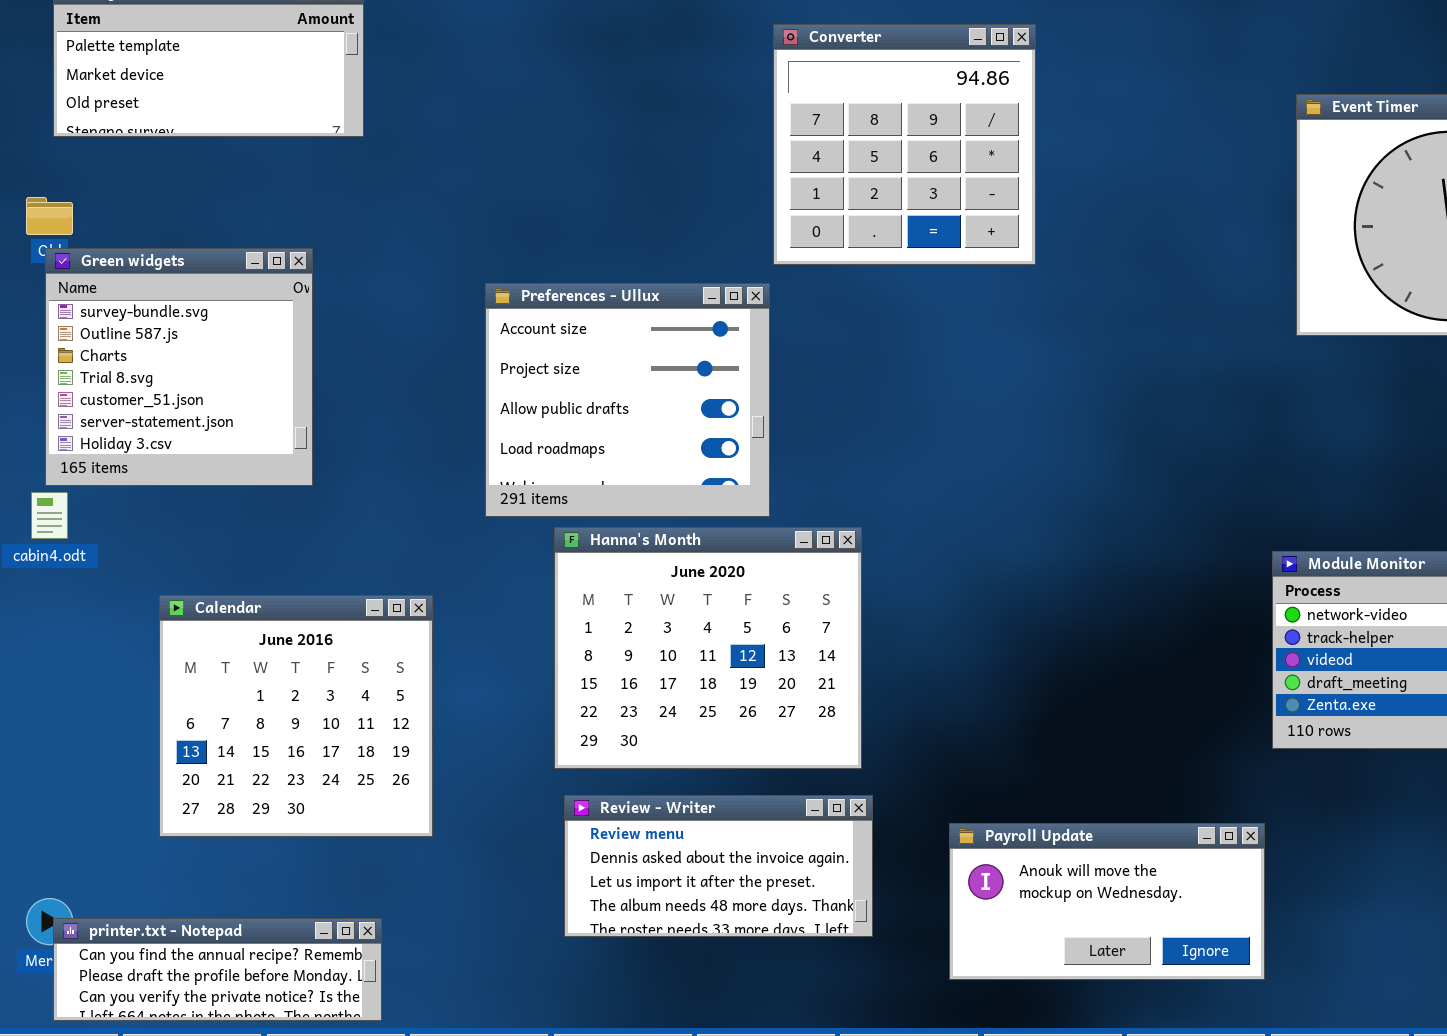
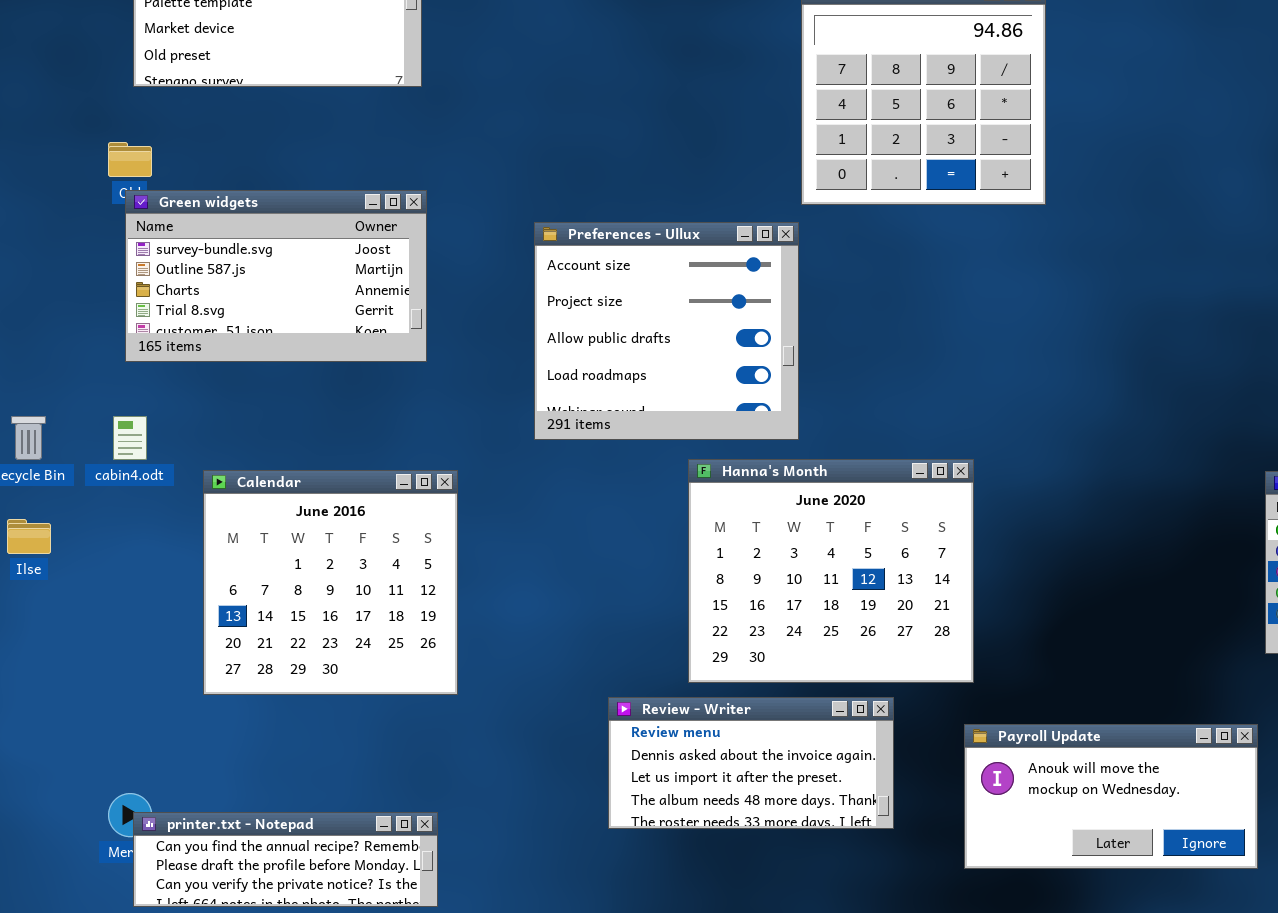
Green widgets: [45,248,313,486] -> [125,190,427,362], resized
Hanna's Month: [554,527,862,769] -> [688,459,974,683], moved
Calendar: [159,595,433,837] -> [203,470,458,695], moved

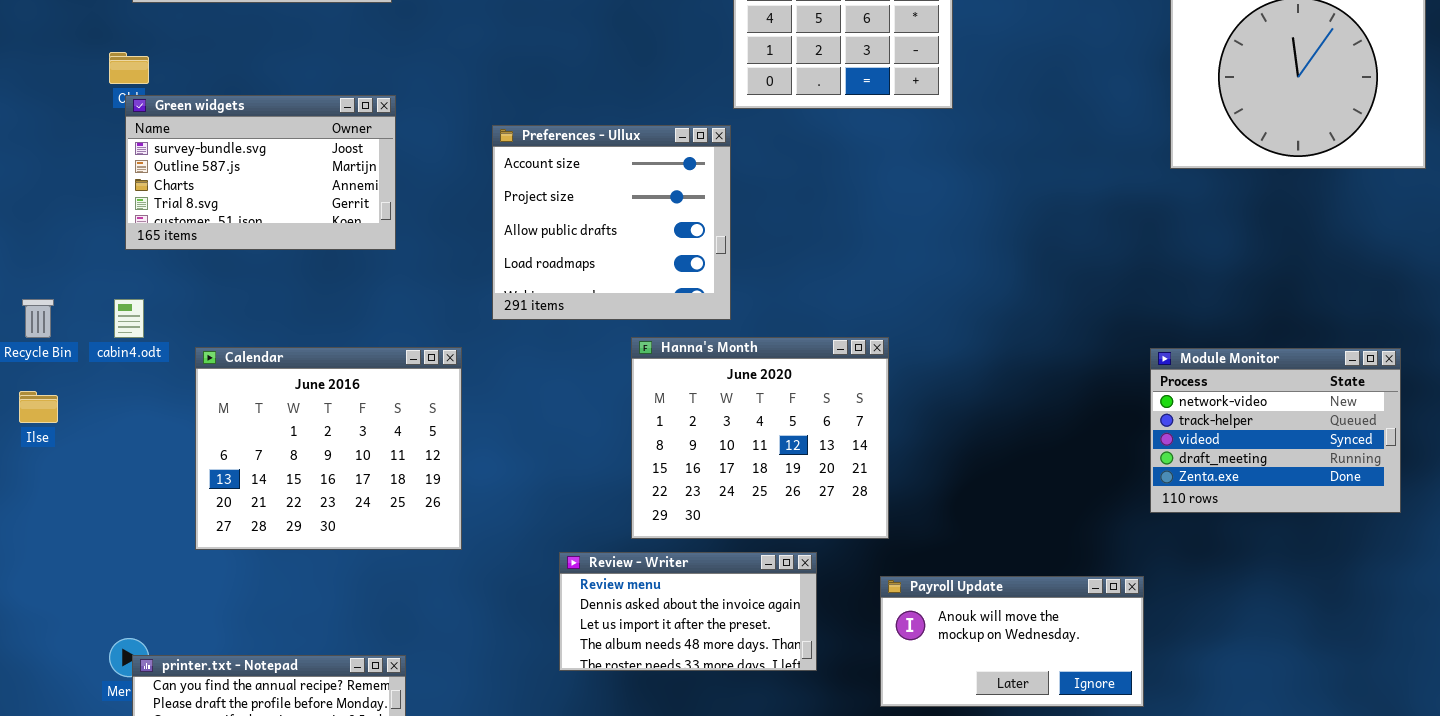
Calendar: [203,470,458,695] -> [195,347,462,550], resized

